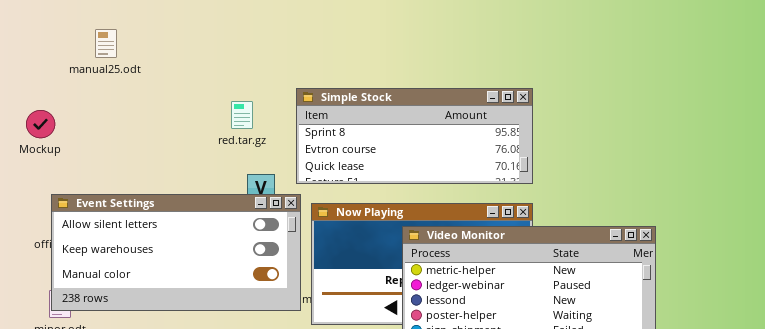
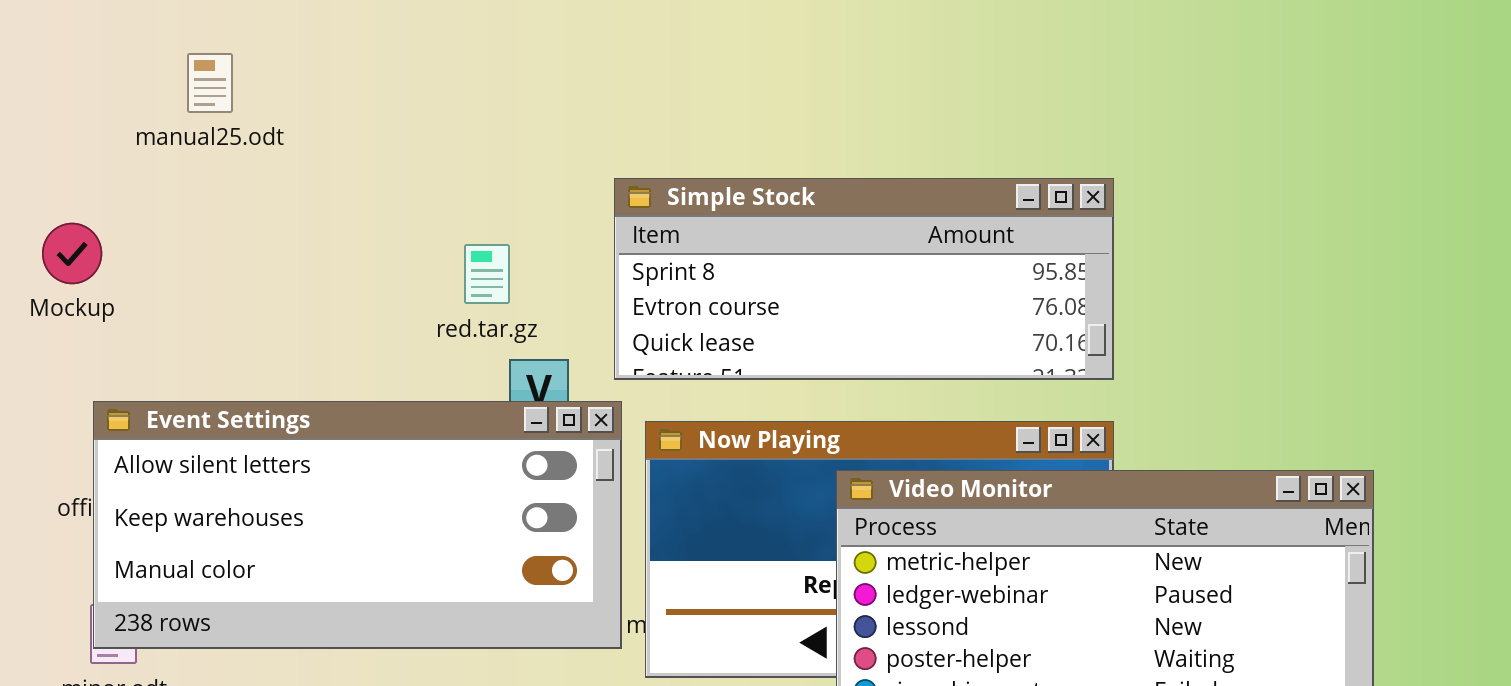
red.tar.gz: [231,101,253,129] -> [464,244,510,304], moved

